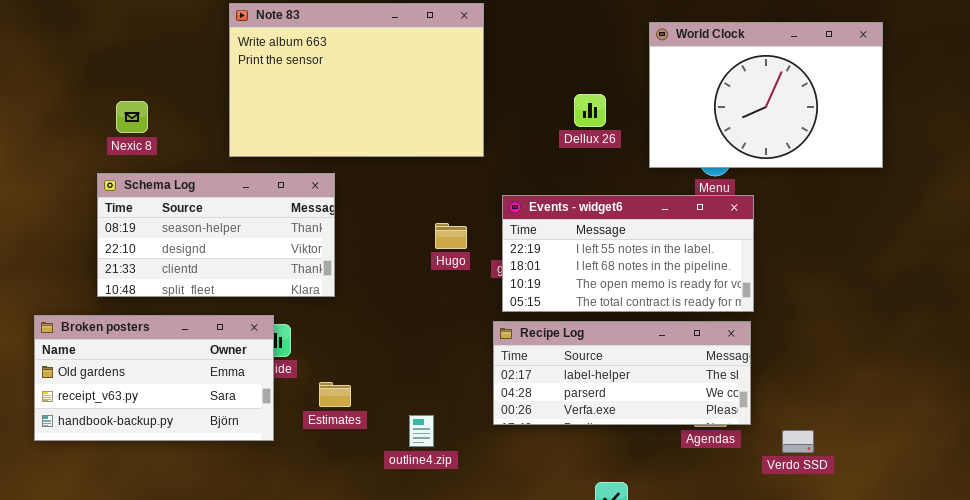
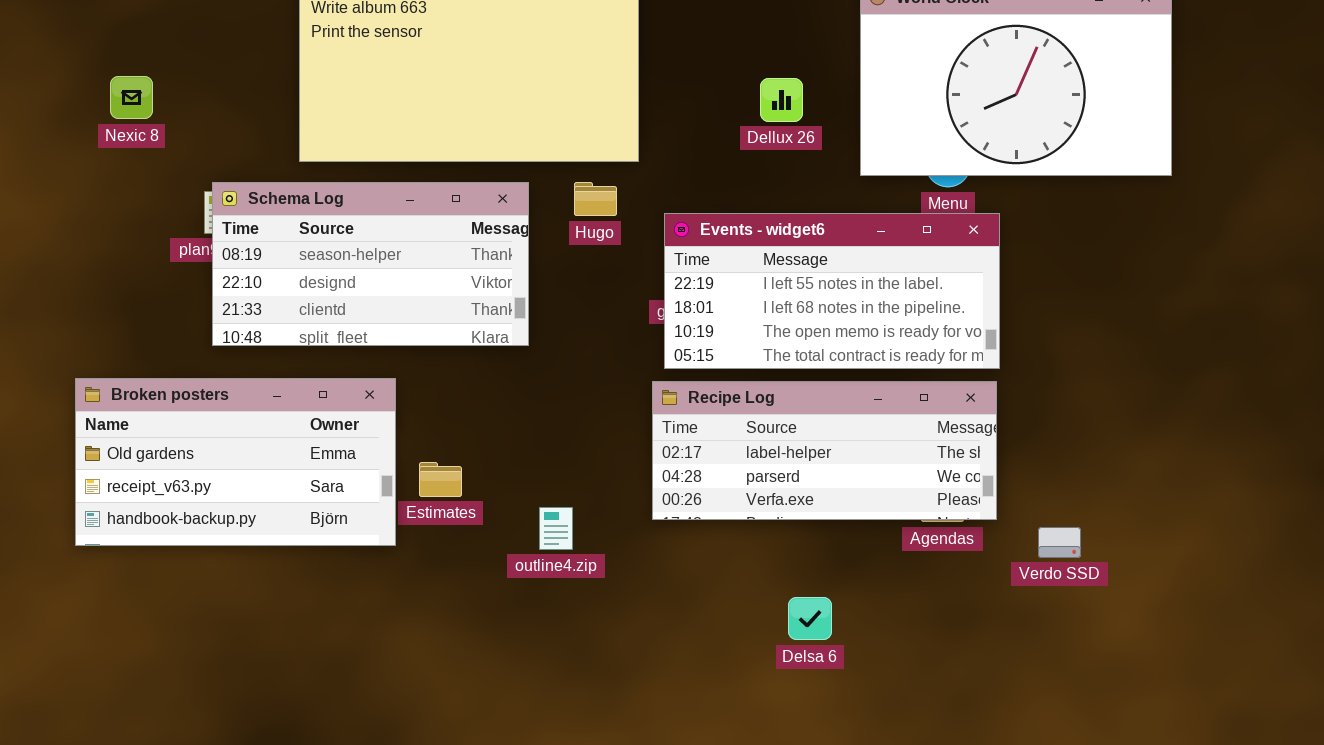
Nexic 8: [116,101,148,133] -> [110,76,153,119], moved
Schema Log: [97,173,335,297] -> [212,182,529,346], moved
Hugo: [435,223,467,249] -> [574,182,617,216], moved
Broken posters: [34,315,274,441] -> [75,378,396,546], moved

